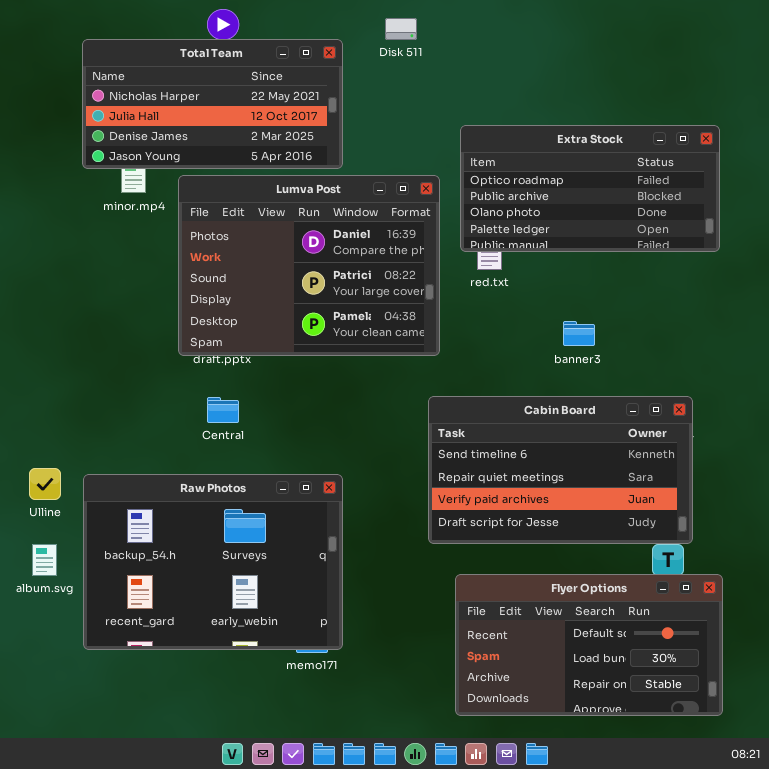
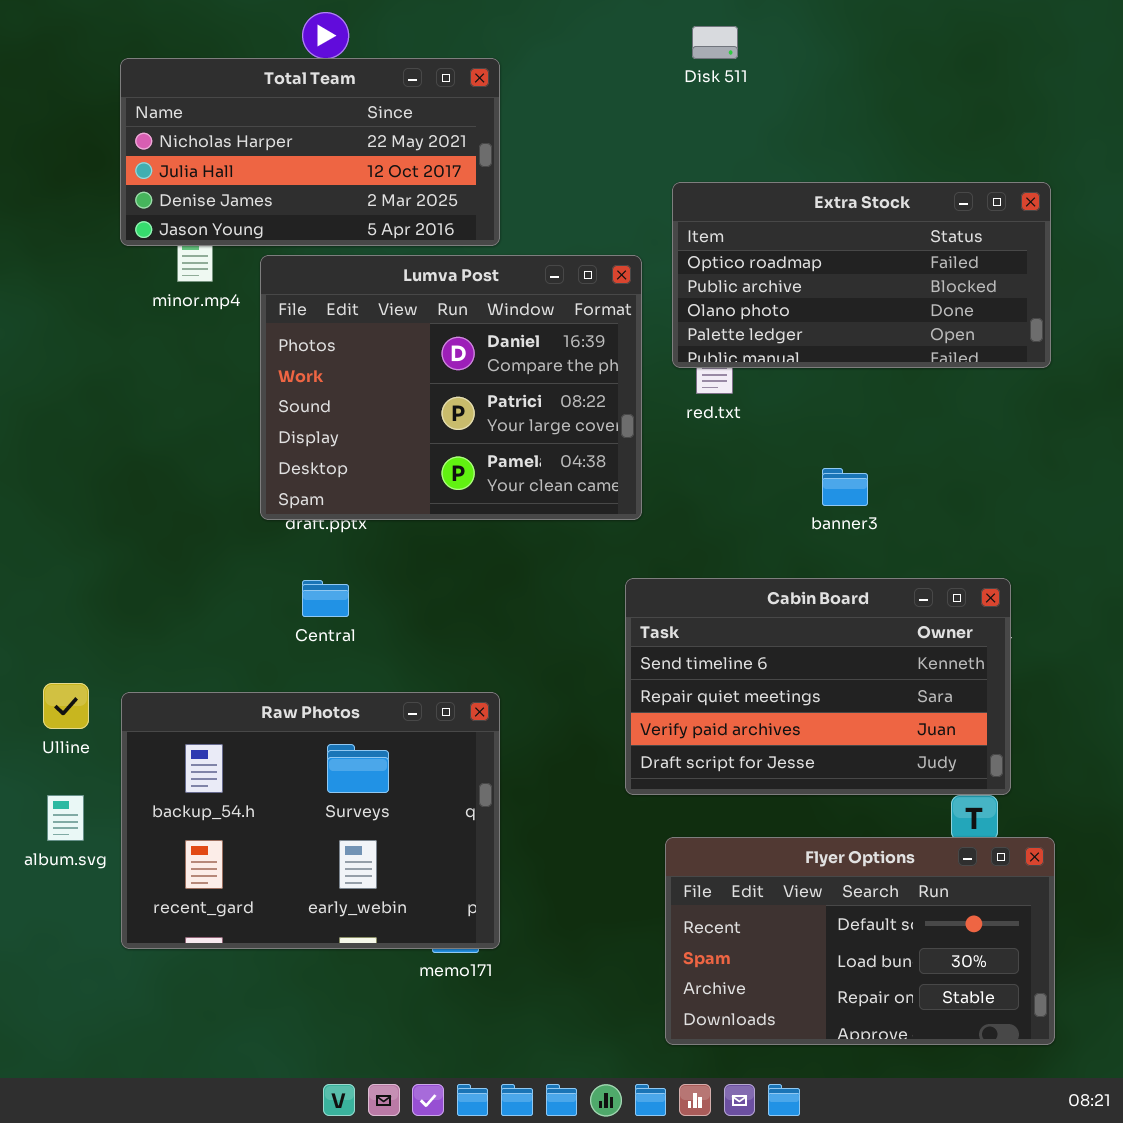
Disk 511: [385,18,417,40] -> [692,26,738,59], moved

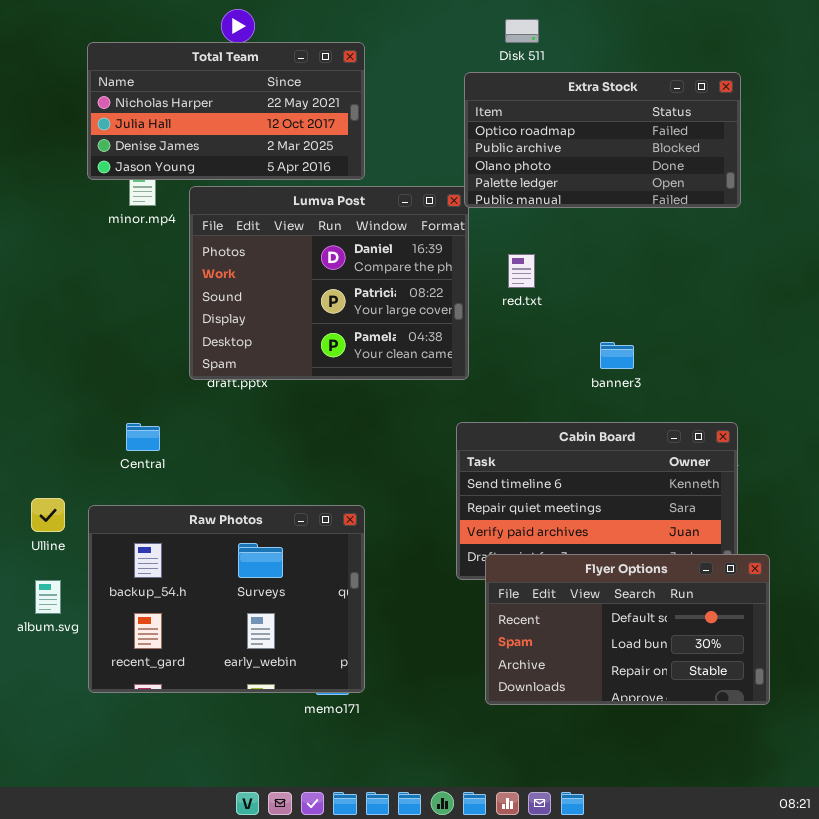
Extra Stock: [672,182,1051,368] -> [464,72,741,208], moved
Central: [302,580,349,617] -> [126,423,160,451], moved
Flyer Options: [665,837,1055,1045] -> [485,554,770,705], moved

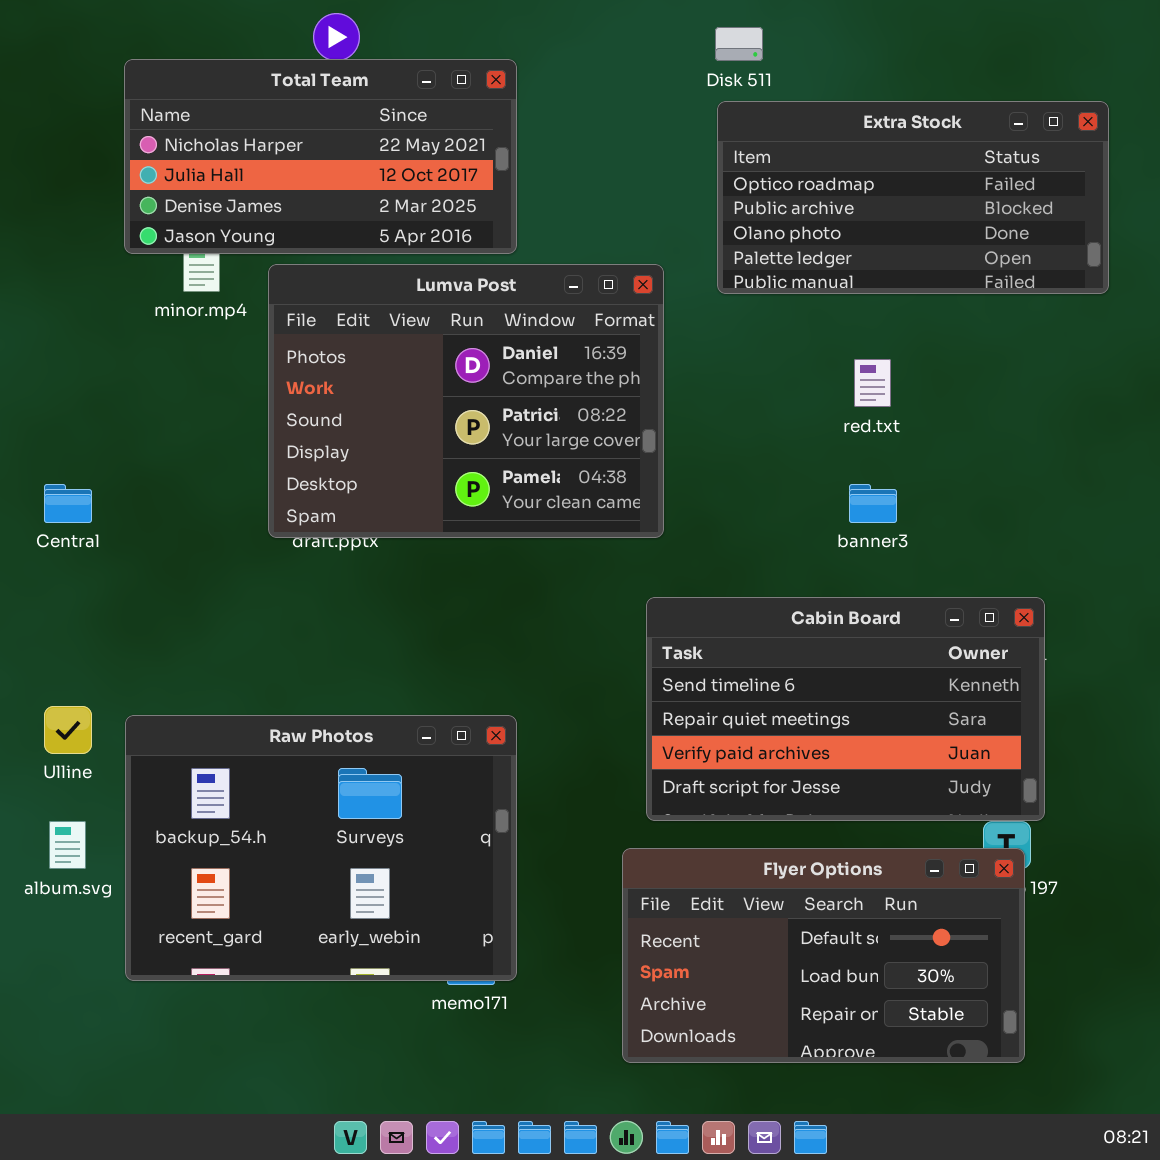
Extra Stock: [464,72,741,208] -> [717,101,1109,294], moved
red.txt: [508,254,535,288] -> [854,359,891,407], moved
Central: [126,423,160,451] -> [44,484,92,523], moved
Flyer Options: [485,554,770,705] -> [622,848,1025,1063], moved

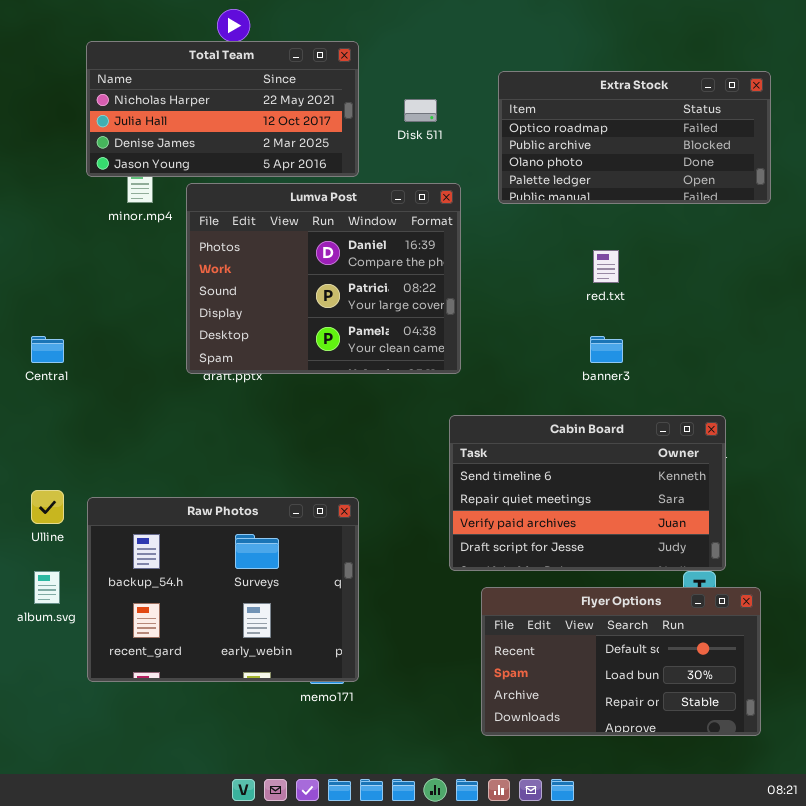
Disk 511: [715,27,763,61] -> [404,99,437,122], moved
Flyer Options: [622,848,1025,1063] -> [481,587,761,736], moved

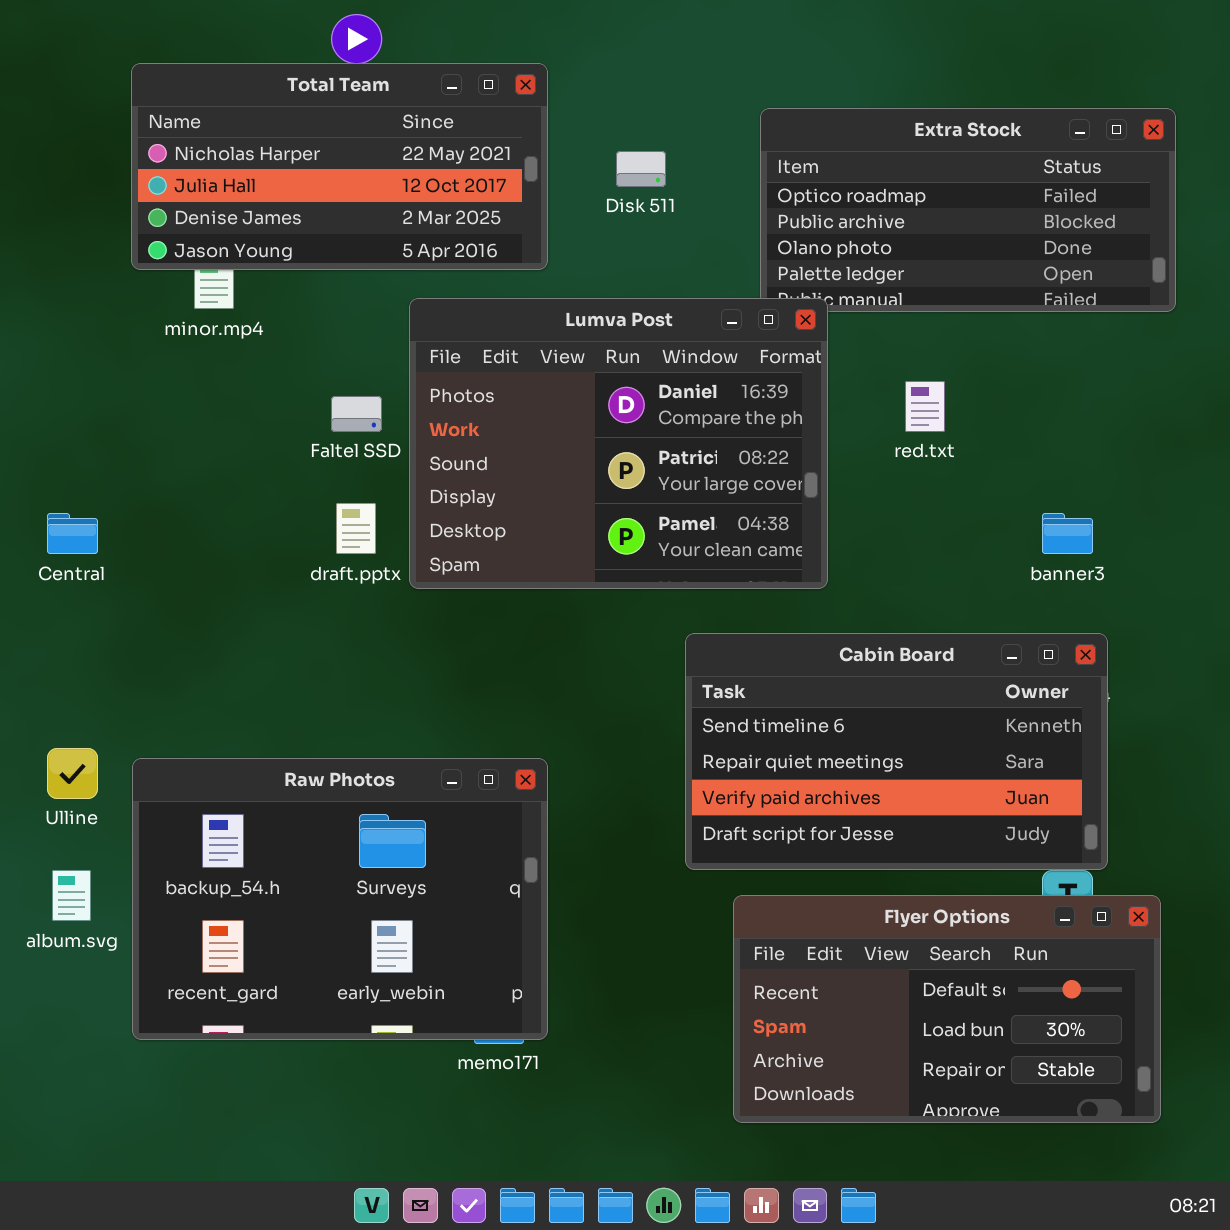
Lumva Post: [186,183,461,374] -> [409,298,828,589], moved
banner3: [590,336,623,363] -> [1042,513,1093,554], moved

